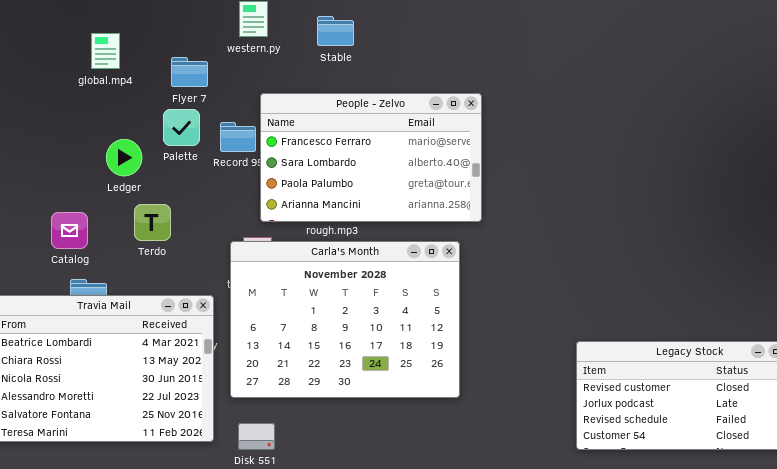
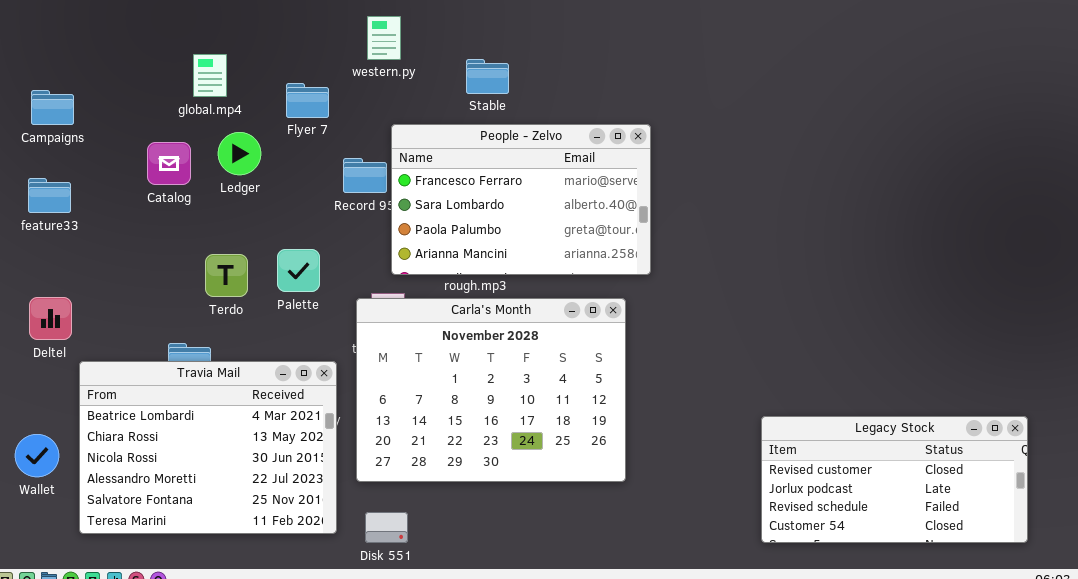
Stable: [317,16,354,46] -> [466,59,509,94], moved
Palette: [163,109,200,146] -> [277,249,320,292], moved
Ledger: [106,139,142,176] -> [218,132,261,175], moved
Terdo: [134,204,171,241] -> [205,254,248,297], moved
Catalog: [51,212,88,249] -> [147,142,191,185], moved

